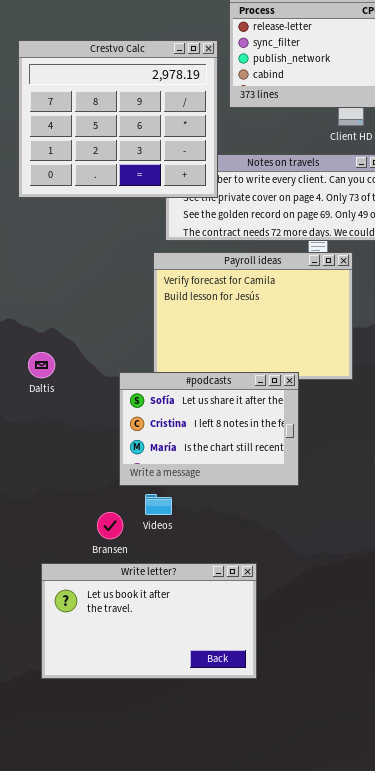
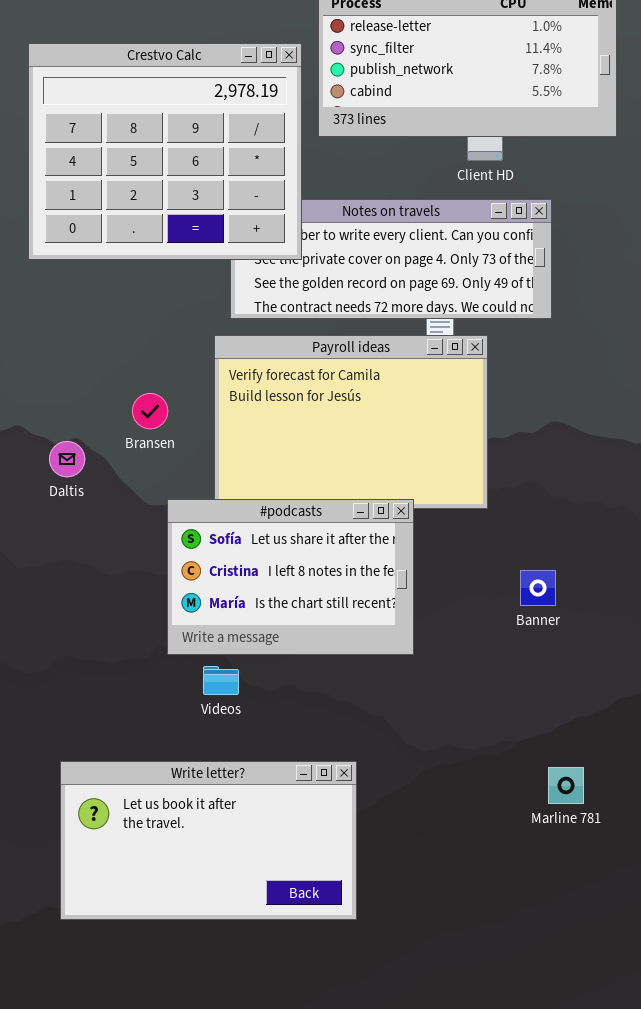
Daltis: [28,352,55,378] -> [49,441,85,477], moved
Bransen: [97,512,123,539] -> [132,393,168,429], moved

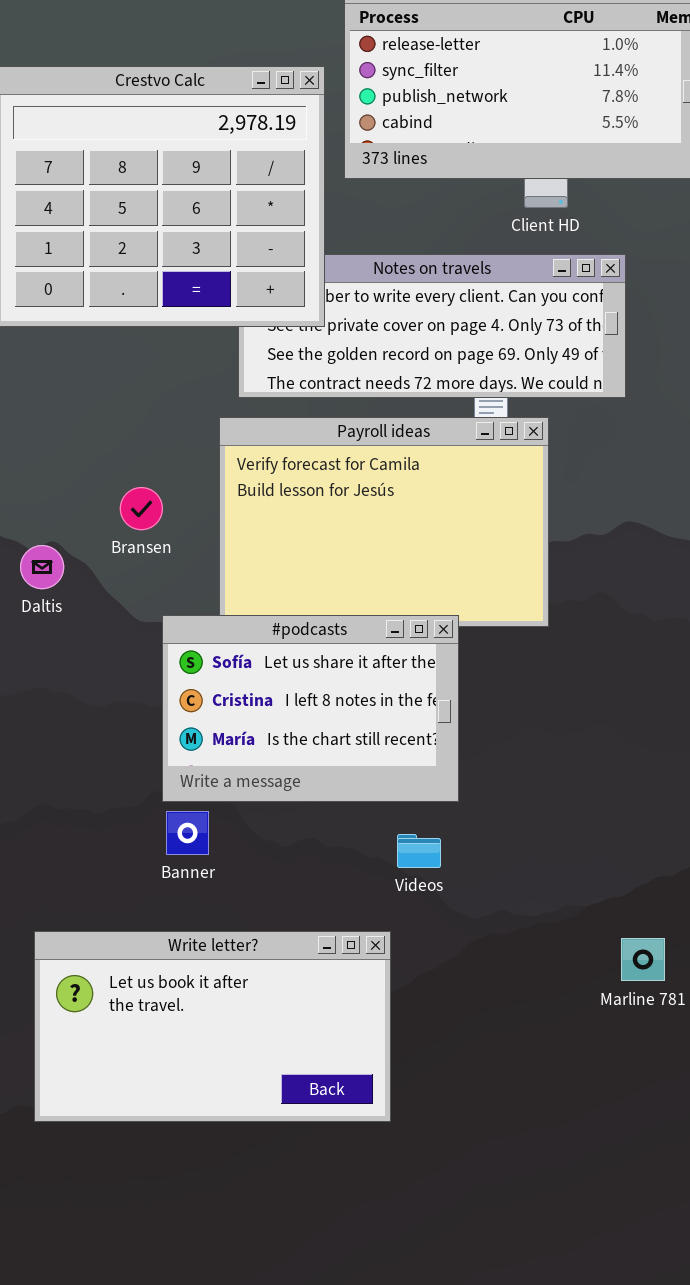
Banner: [520,570,556,606] -> [166,811,209,855], moved
Videos: [203,666,239,695] -> [397,834,441,868], moved

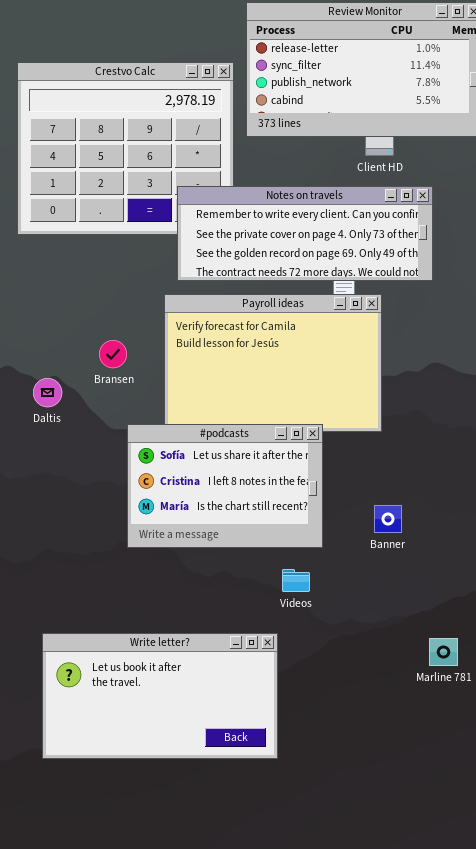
Notes on travels: [238,254,626,398] -> [177,186,433,281], raised
Banner: [166,811,209,855] -> [374,505,402,533], moved

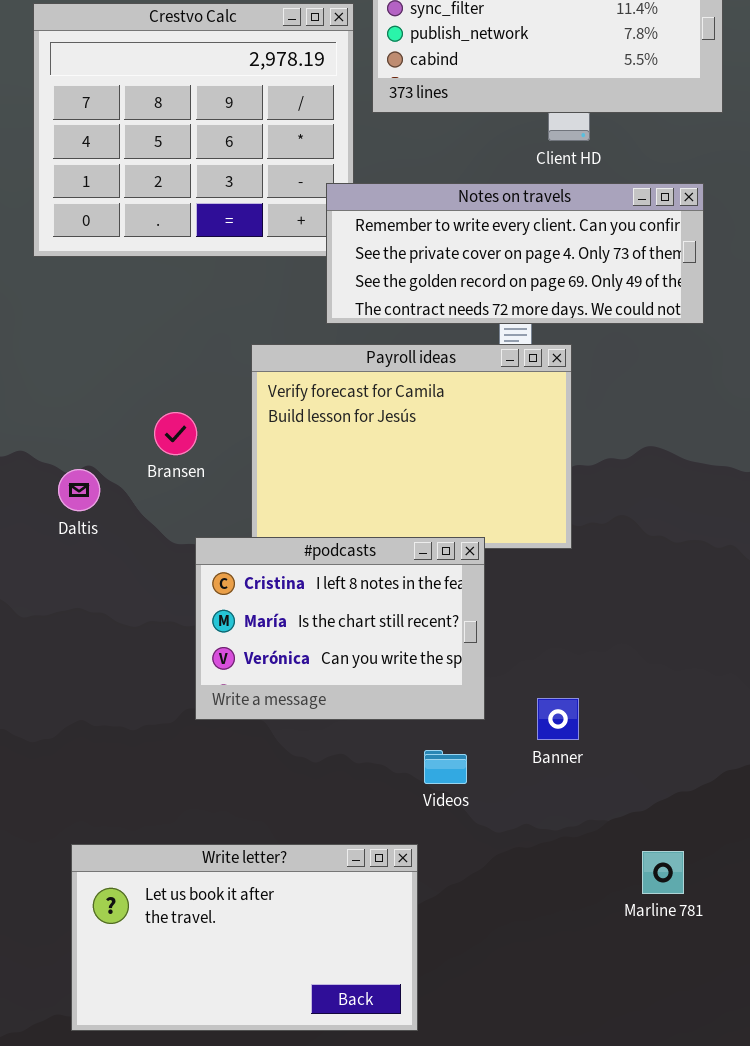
Notes on travels: [177,186,433,281] -> [326,183,704,324], moved
#podcasts: [127,424,323,548] -> [195,537,485,720], scrolled down 1 row
Banner: [374,505,402,533] -> [537,698,579,740], moved

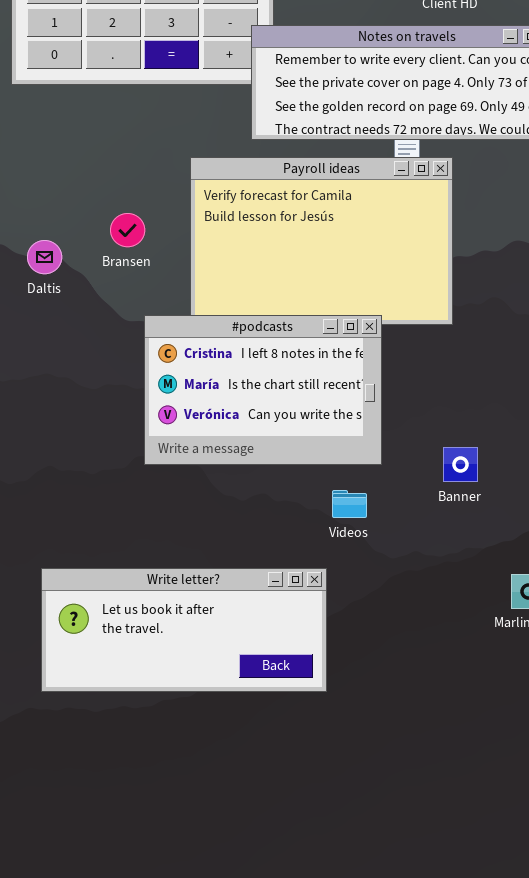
Daltis: [58,469,100,511] -> [27,240,62,274], moved
Banner: [537,698,579,740] -> [443,447,478,482], moved
Write letter?: [71,844,418,1031] -> [41,568,327,692], resized

